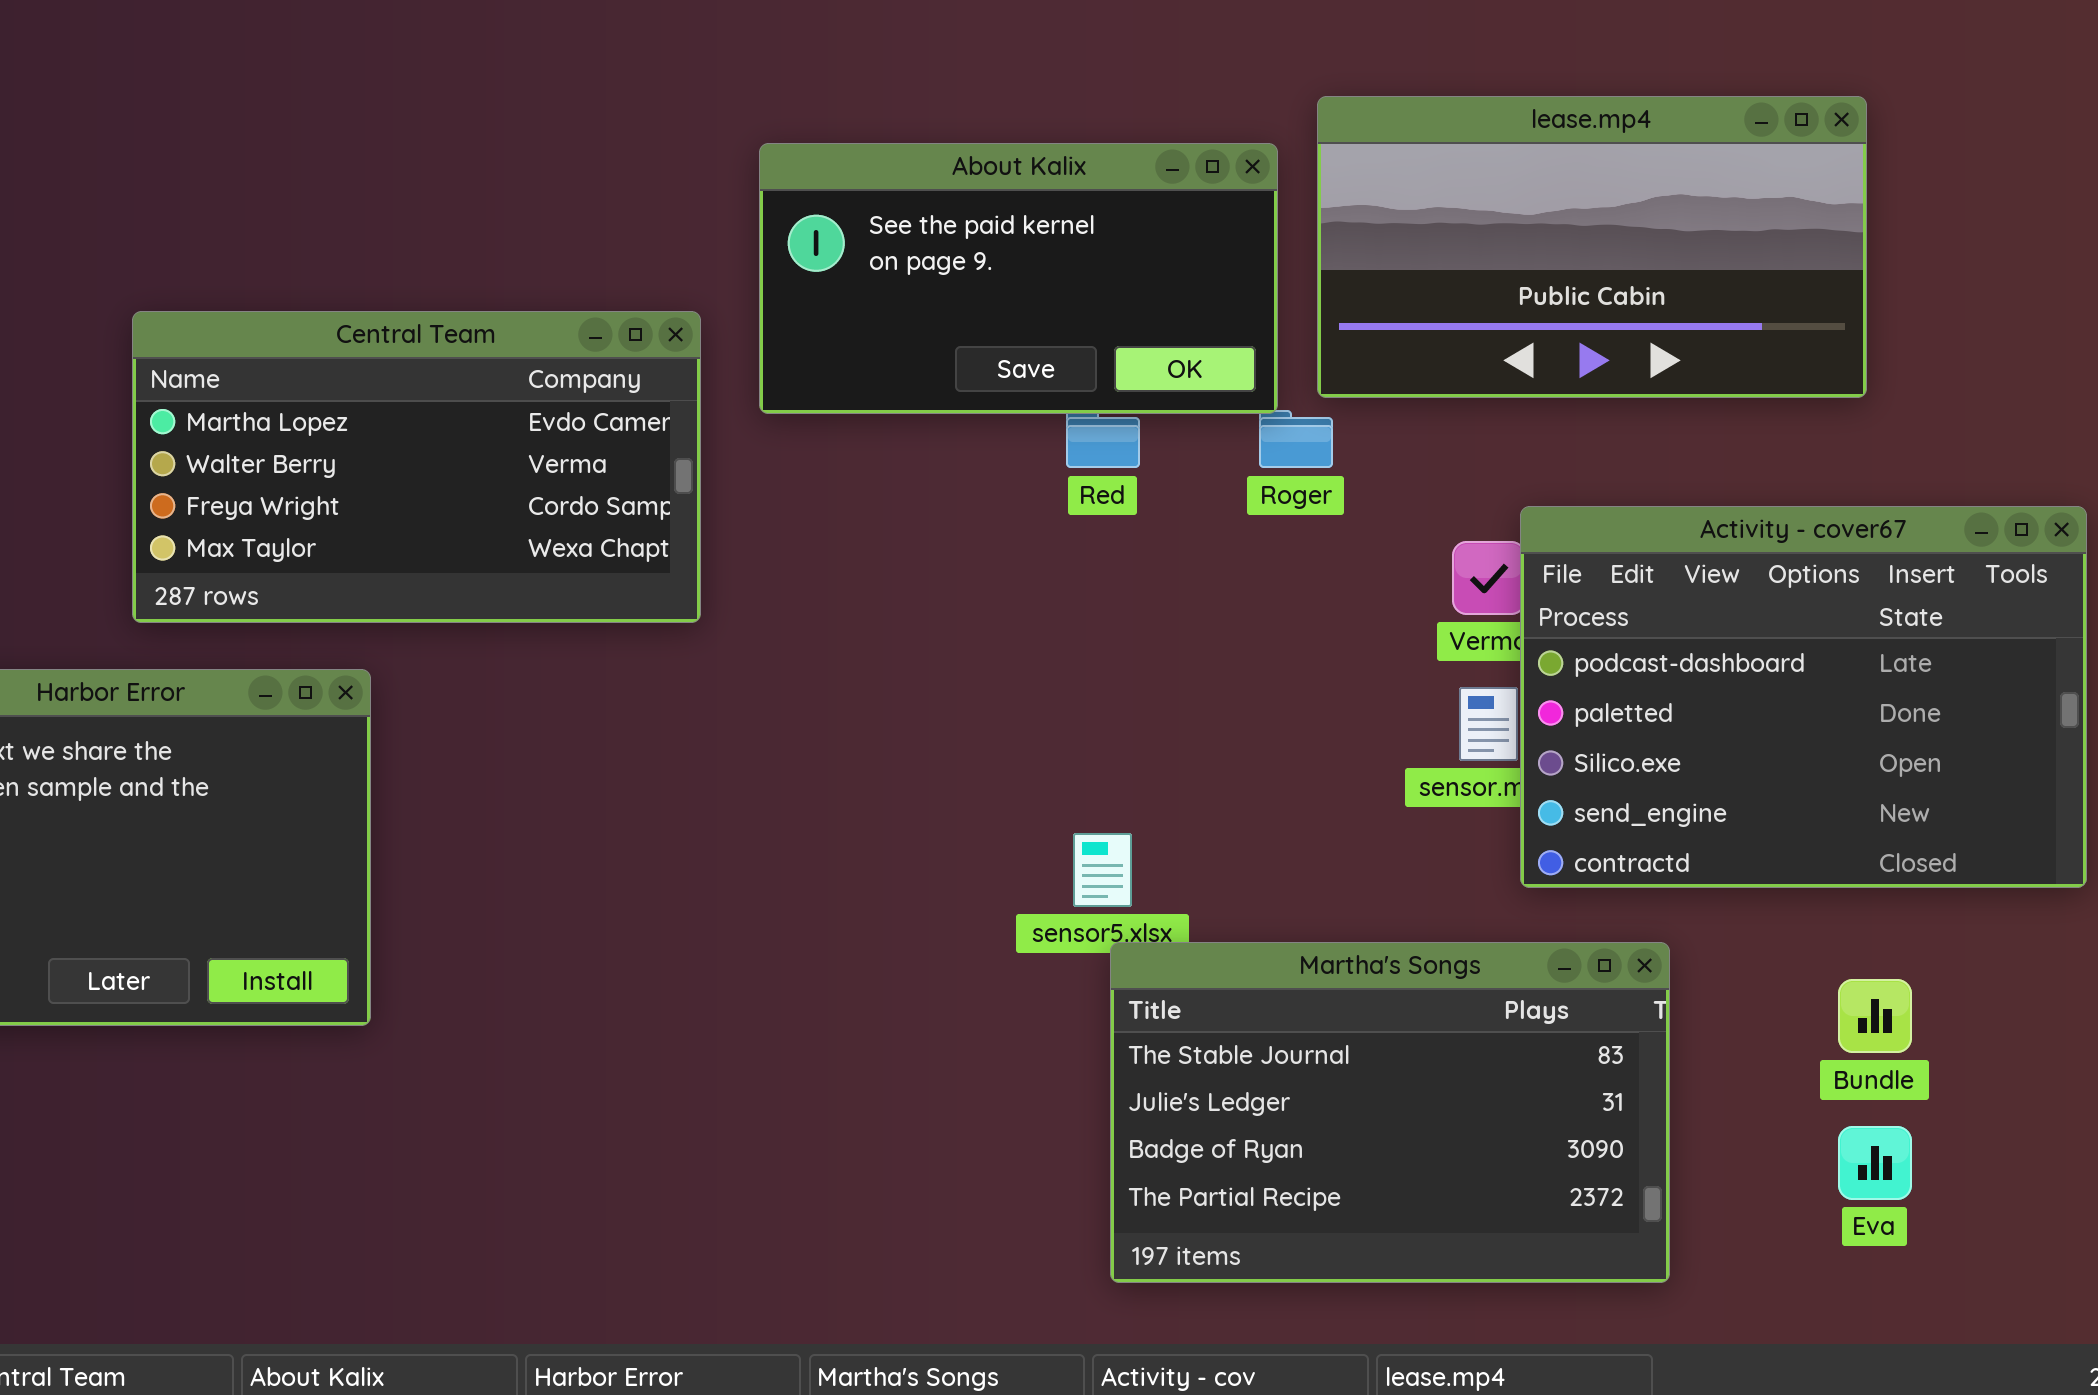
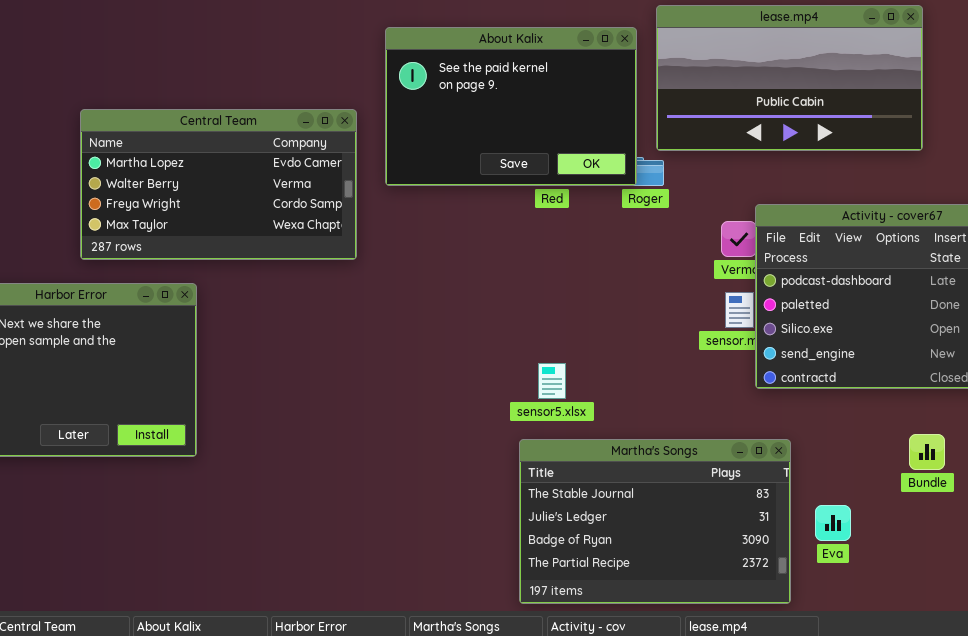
About Kalix: [759,143,1278,414] -> [385,27,637,186], resized
Martha's Songs: [1110,942,1670,1283] -> [519,439,791,604], moved
Eva: [1838,1126,1912,1200] -> [815,505,851,541], moved

